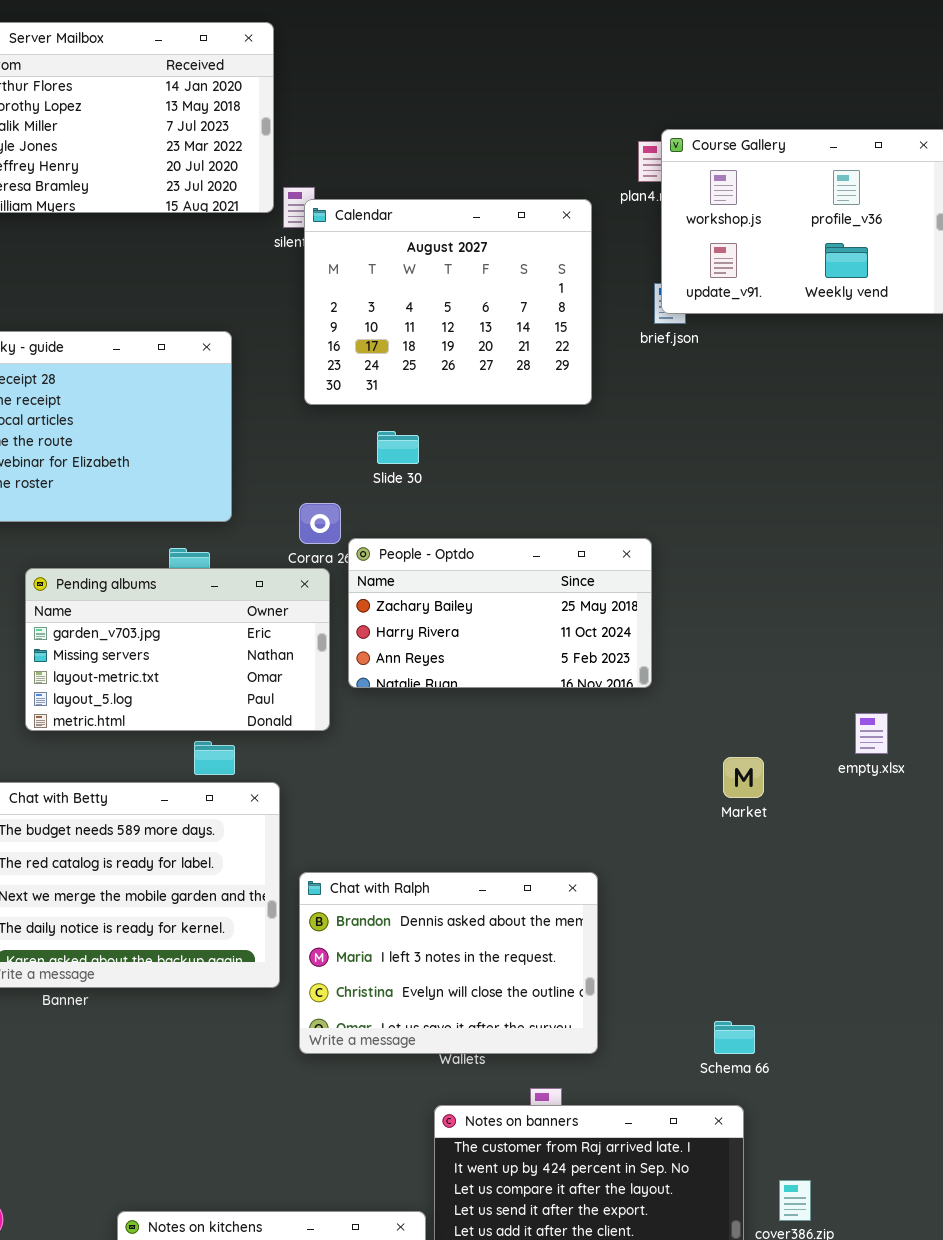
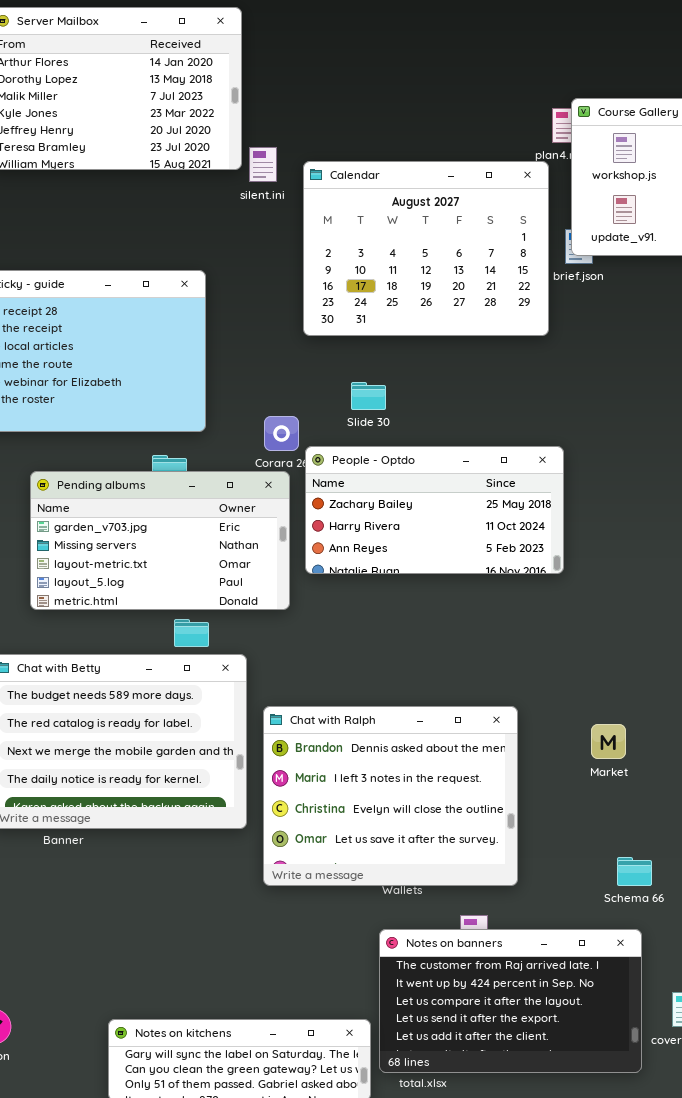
Calendar: [304,199,592,405] -> [303,161,549,336], moved
Slide 30: [377,431,419,464] -> [351,382,386,410], moved
Market: [723,757,764,798] -> [591,724,626,759], moved
Chat with Ralph: [299,872,598,1054] -> [263,706,518,886], resized

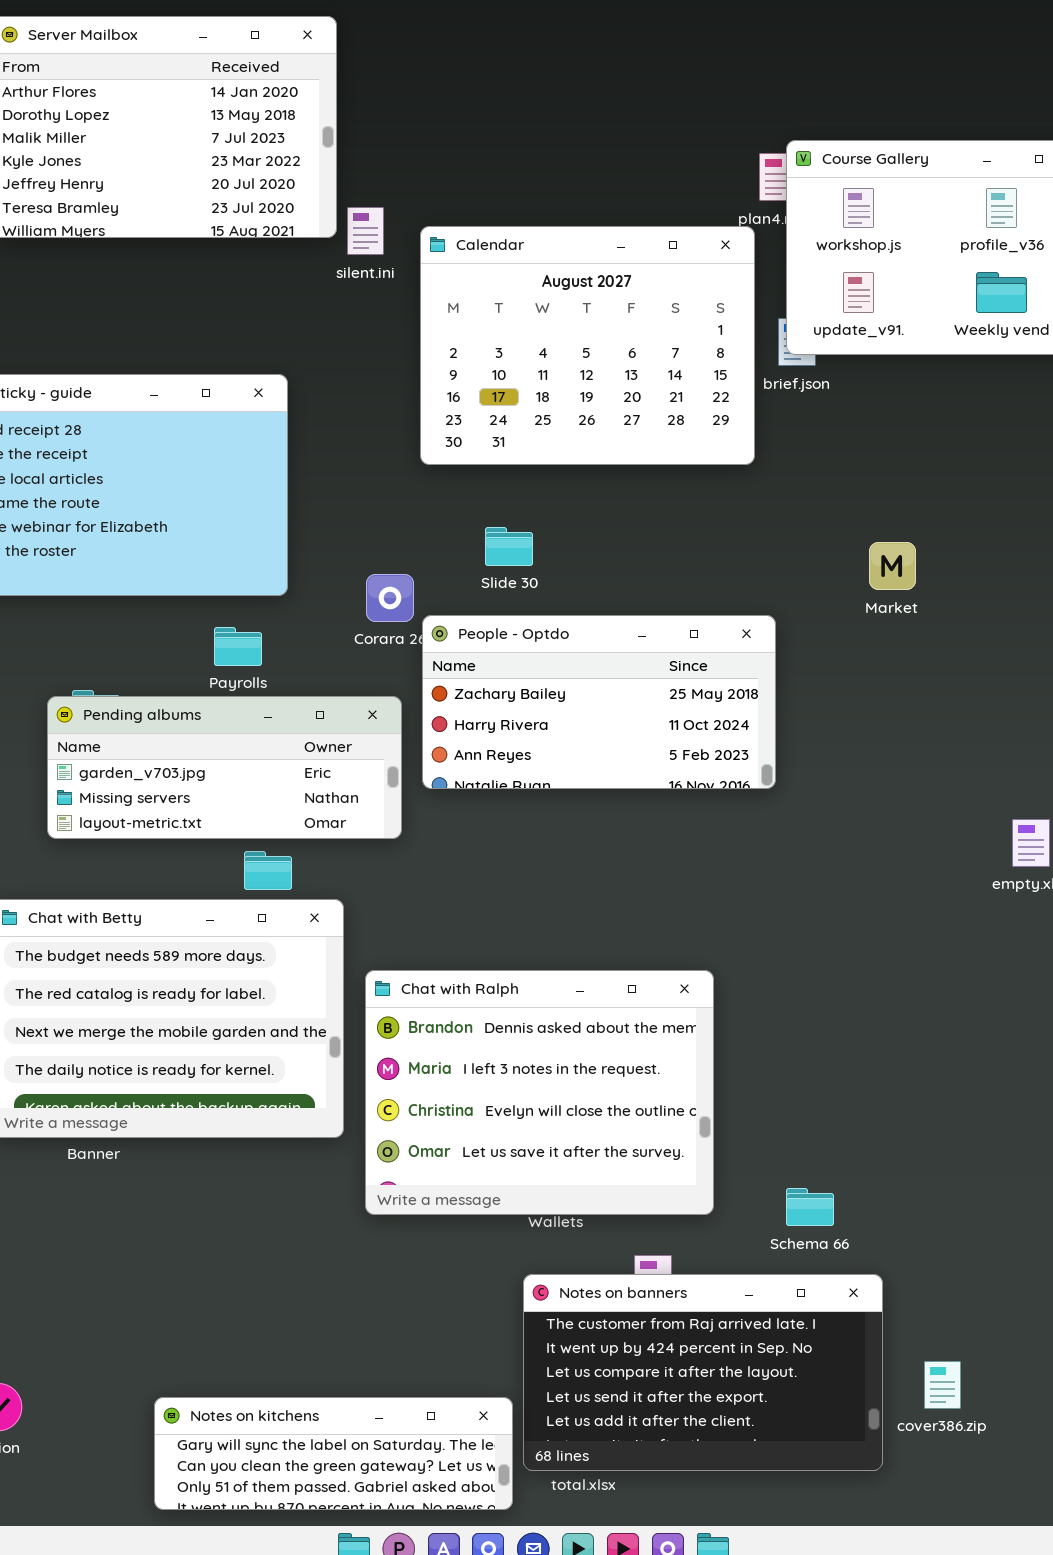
Pending albums: [30,471,290,610] -> [47,696,402,839], resized
Market: [591,724,626,759] -> [869,542,916,590], moved
Schema 66: [617,857,652,886] -> [786,1188,834,1226], moved

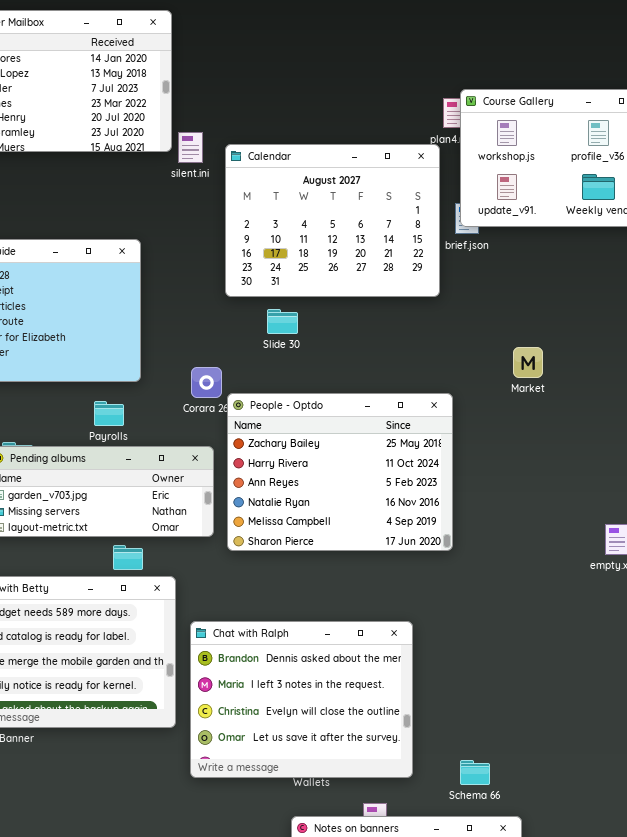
Slide 30: [485,527,533,566] -> [267,309,298,334], moved
People - Optdo: [422,615,776,789] -> [227,393,453,551], resized

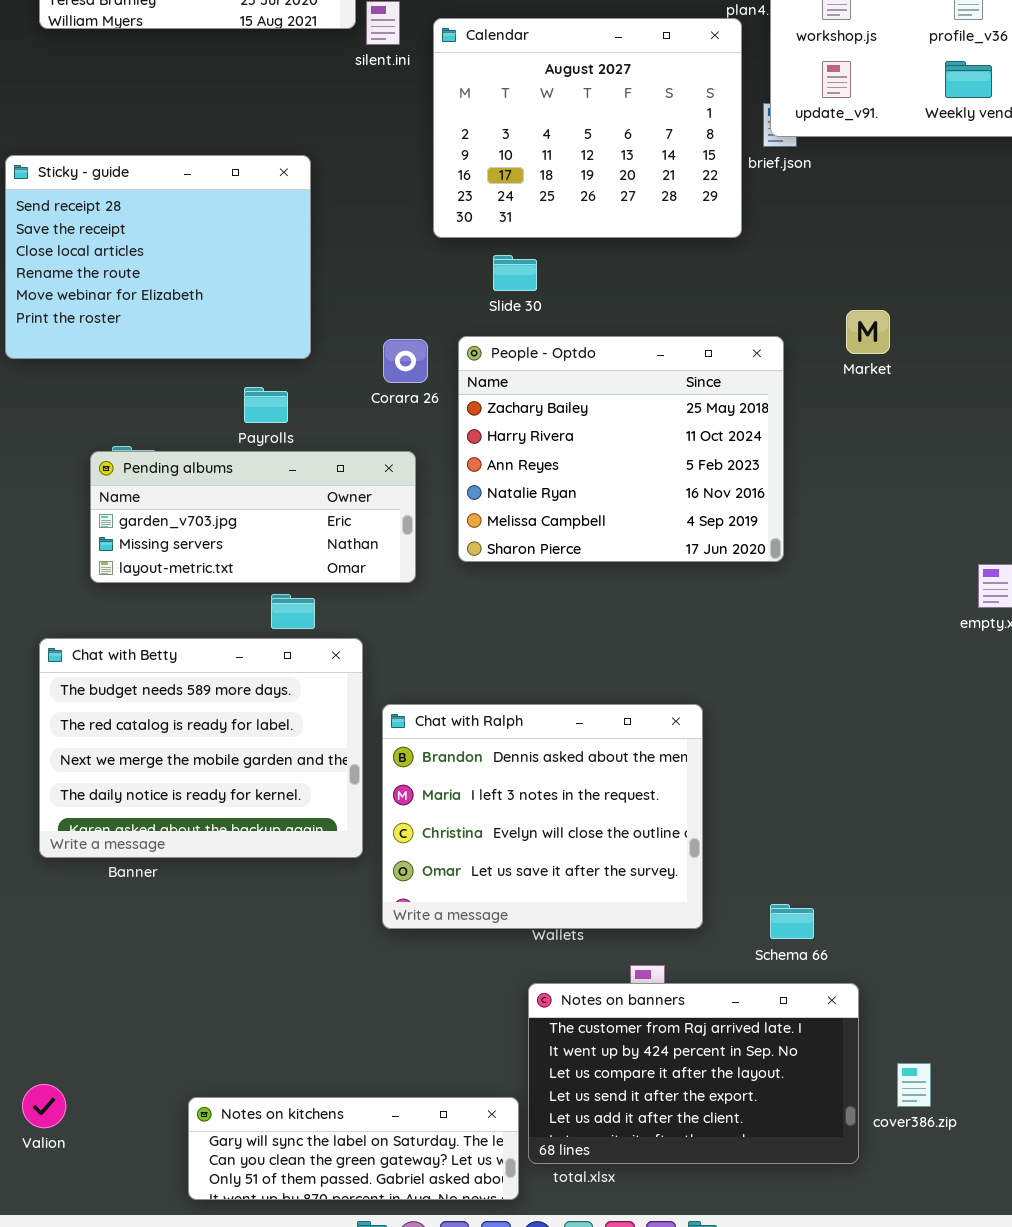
People - Optdo: [227,393,453,551] -> [458,336,784,562], moved

